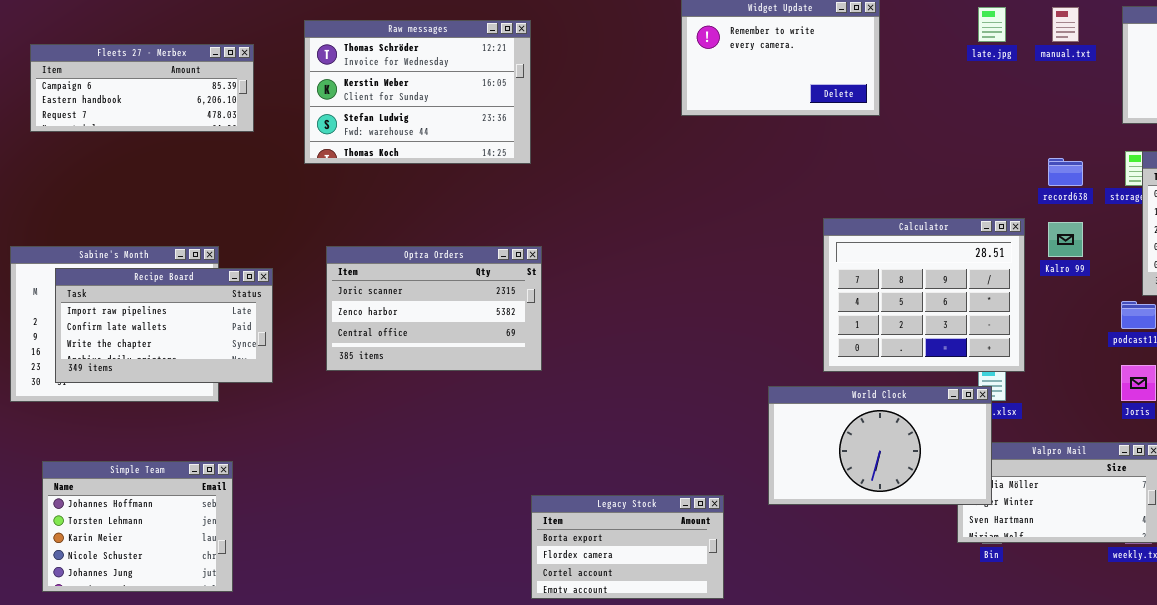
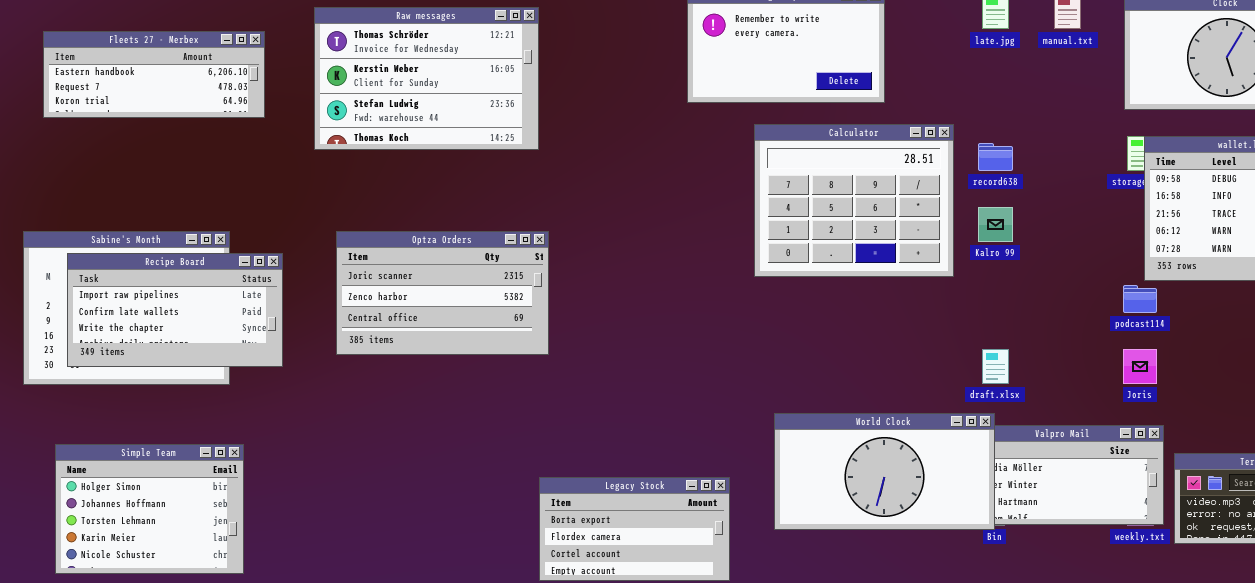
Fleets 27 - Merbex: [30,44,254,132] -> [43,31,265,118], scrolled down 1 row
record638: [1048,158,1083,186] -> [978,143,1013,171], moved
Calculator: [823,218,1025,372] -> [754,124,954,277], moved
Kalro 99: [1048,222,1083,257] -> [978,207,1013,242], moved
World Clock: [768,386,992,505] -> [774,413,995,530], moved
Simple Team: [42,461,233,592] -> [55,444,244,574], scrolled up 1 row

